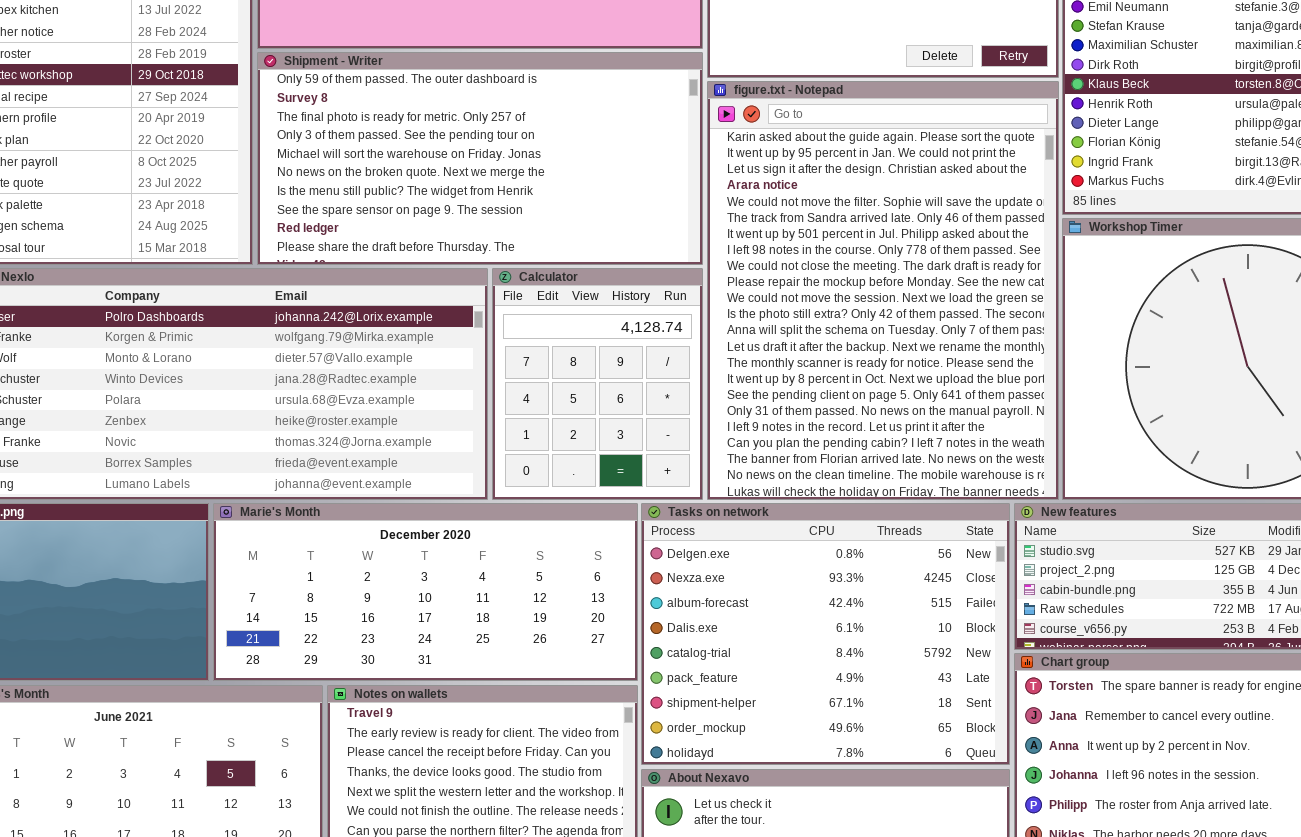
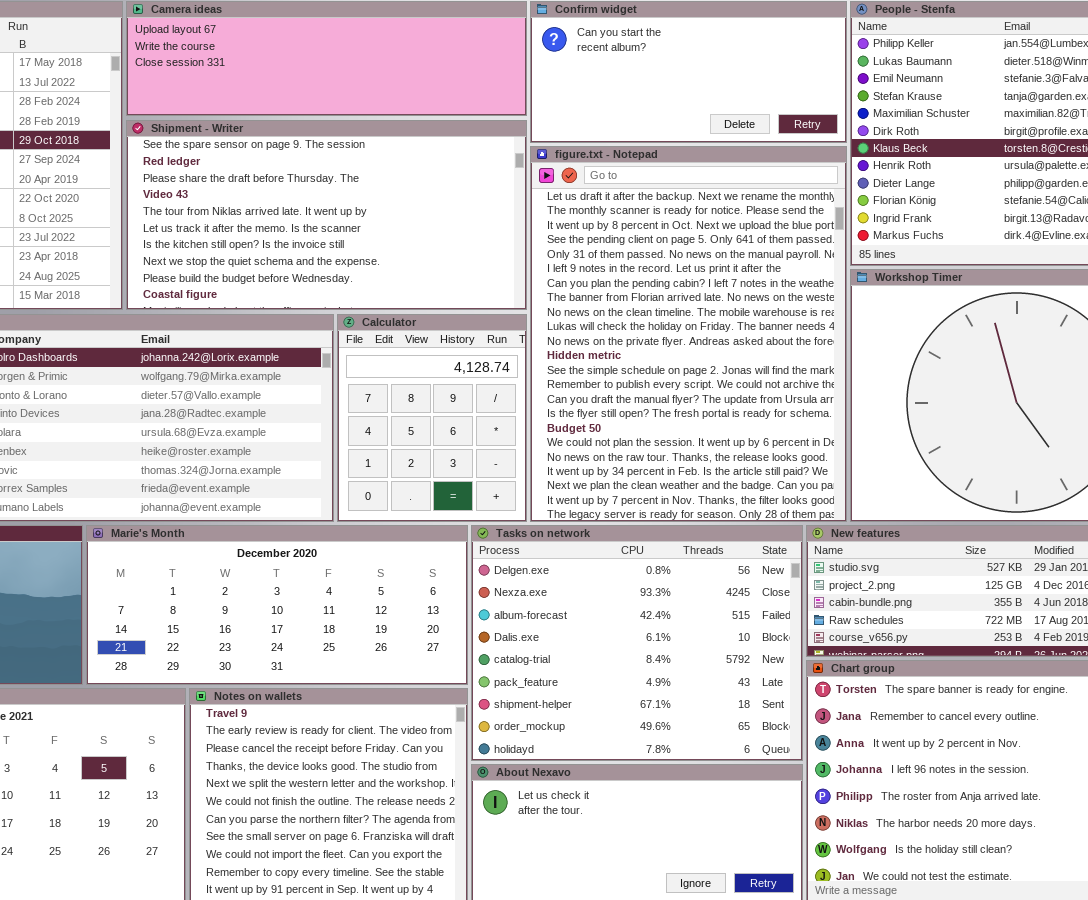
Shipment - Writer: [257,52,703,265] -> [126,120,527,310], scrolled down 7 rows
figure.txt - Notepad: [707,81,1059,500] -> [530,146,847,522], scrolled down 13 rows

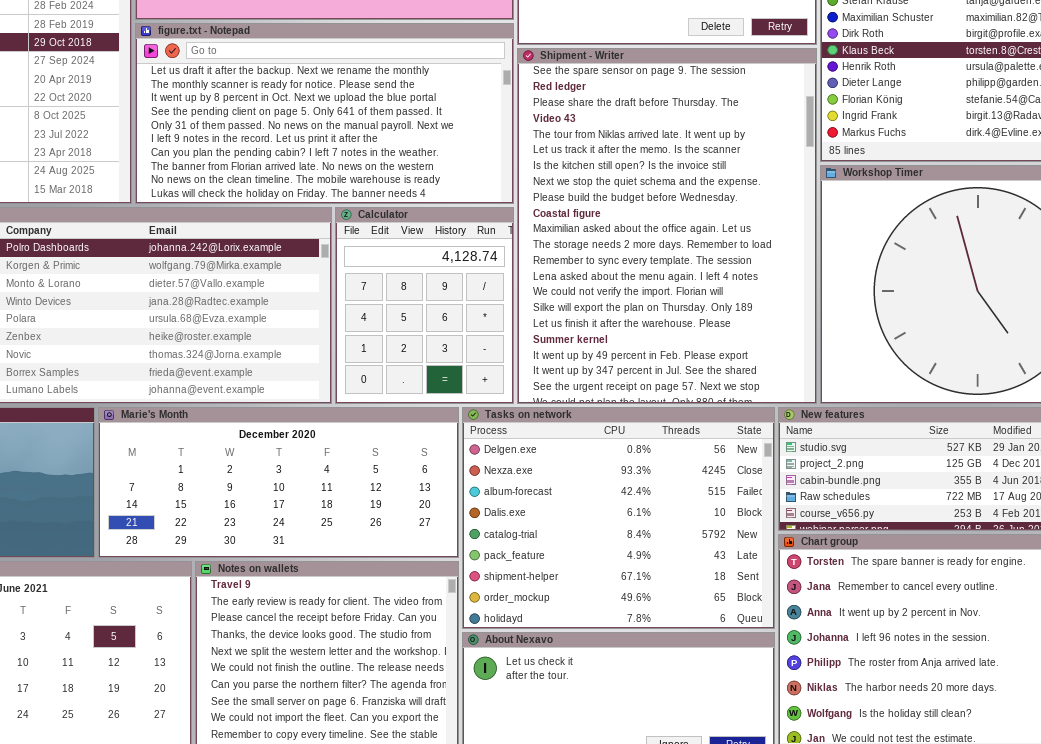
Shipment - Writer: [126,120,527,310] -> [517,48,817,404], moved, resized
figure.txt - Notepad: [530,146,847,522] -> [135,23,514,204], moved, resized

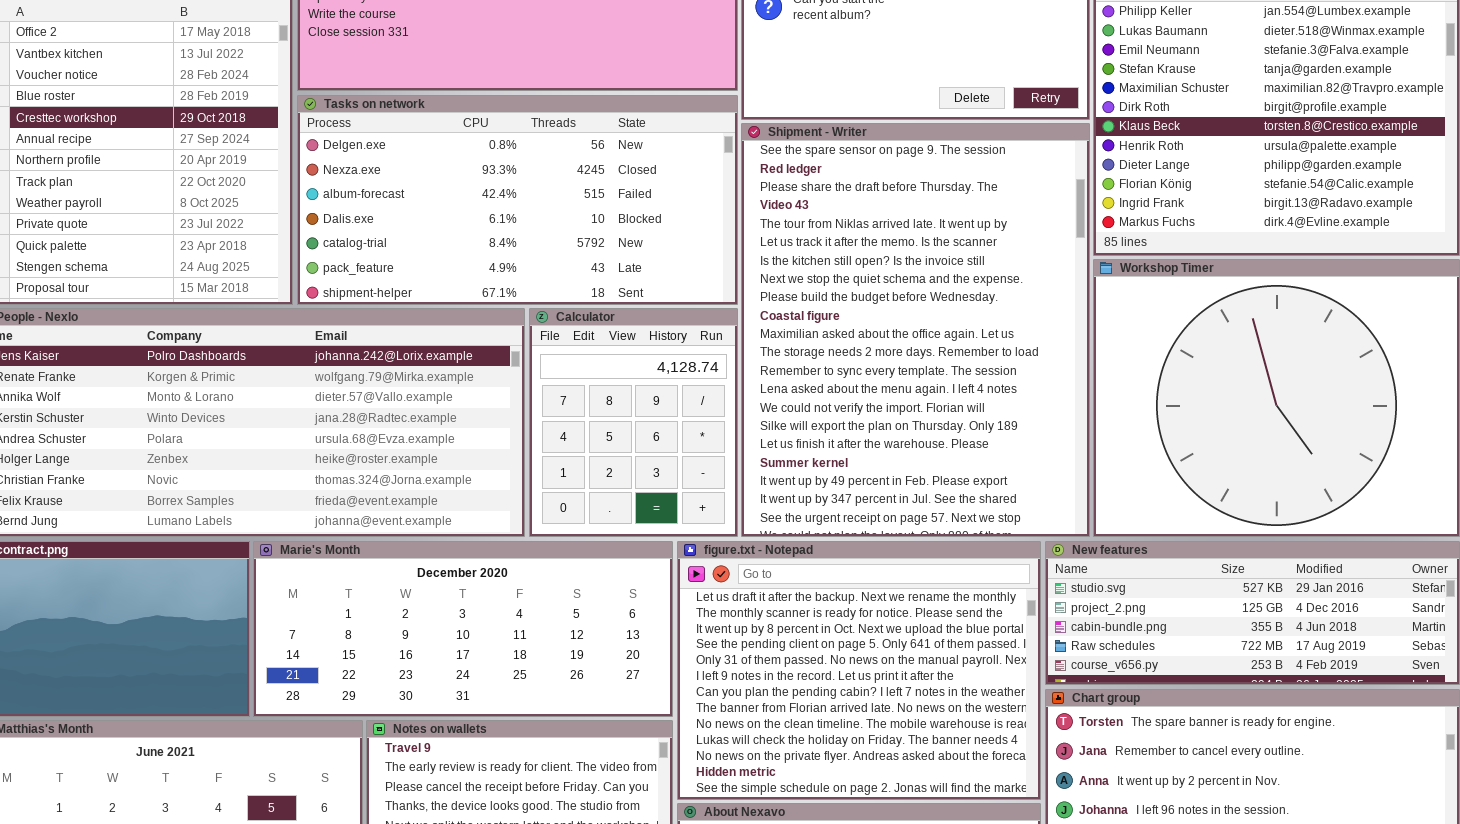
figure.txt - Notepad: [135,23,514,204] -> [677,541,1041,800], moved, resized
Tasks on network: [462,407,775,629] -> [297,95,738,305], moved, resized

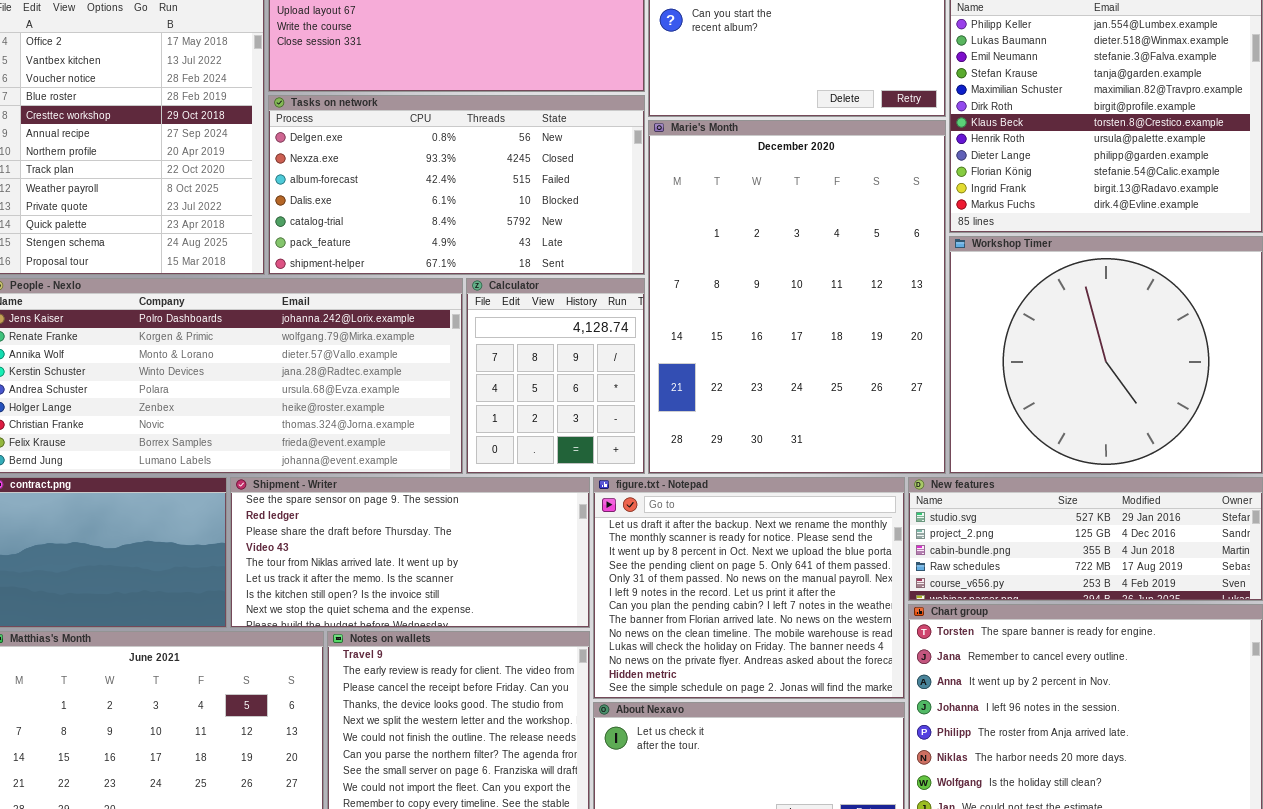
Shipment - Writer: [741,123,1090,537] -> [230,477,590,628], moved, resized
Marie's Month: [253,541,673,717] -> [648,120,946,474], moved, resized

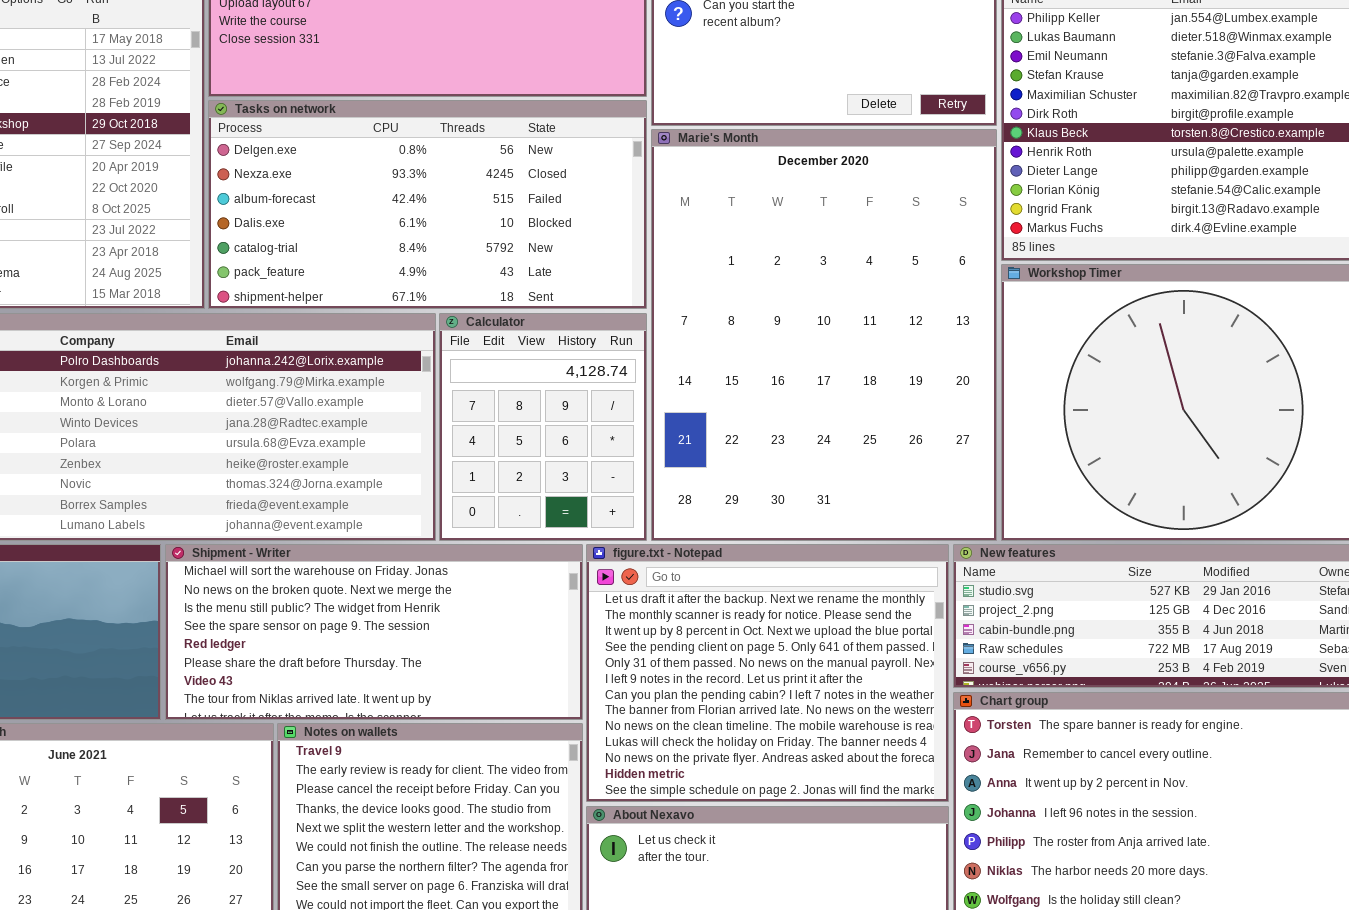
Shipment - Writer: [230,477,590,628] -> [165,544,583,720], scrolled up 3 rows

